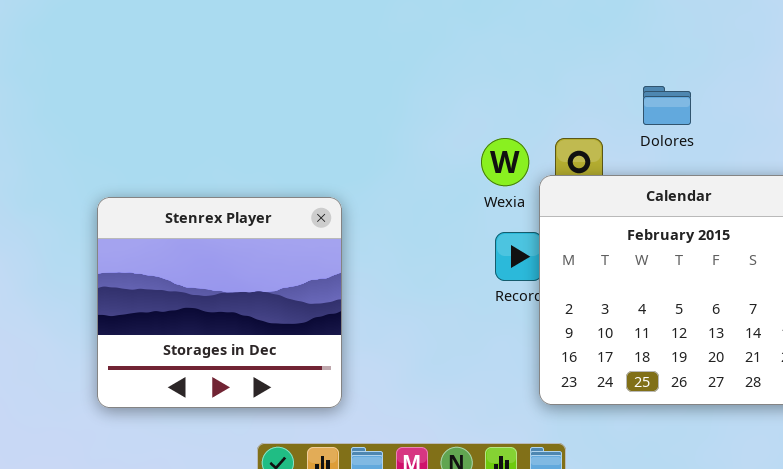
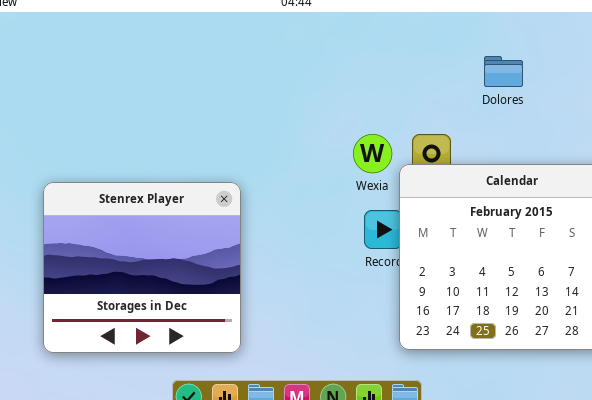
Dolores: [643,86,691,125] -> [484,56,523,87], moved

